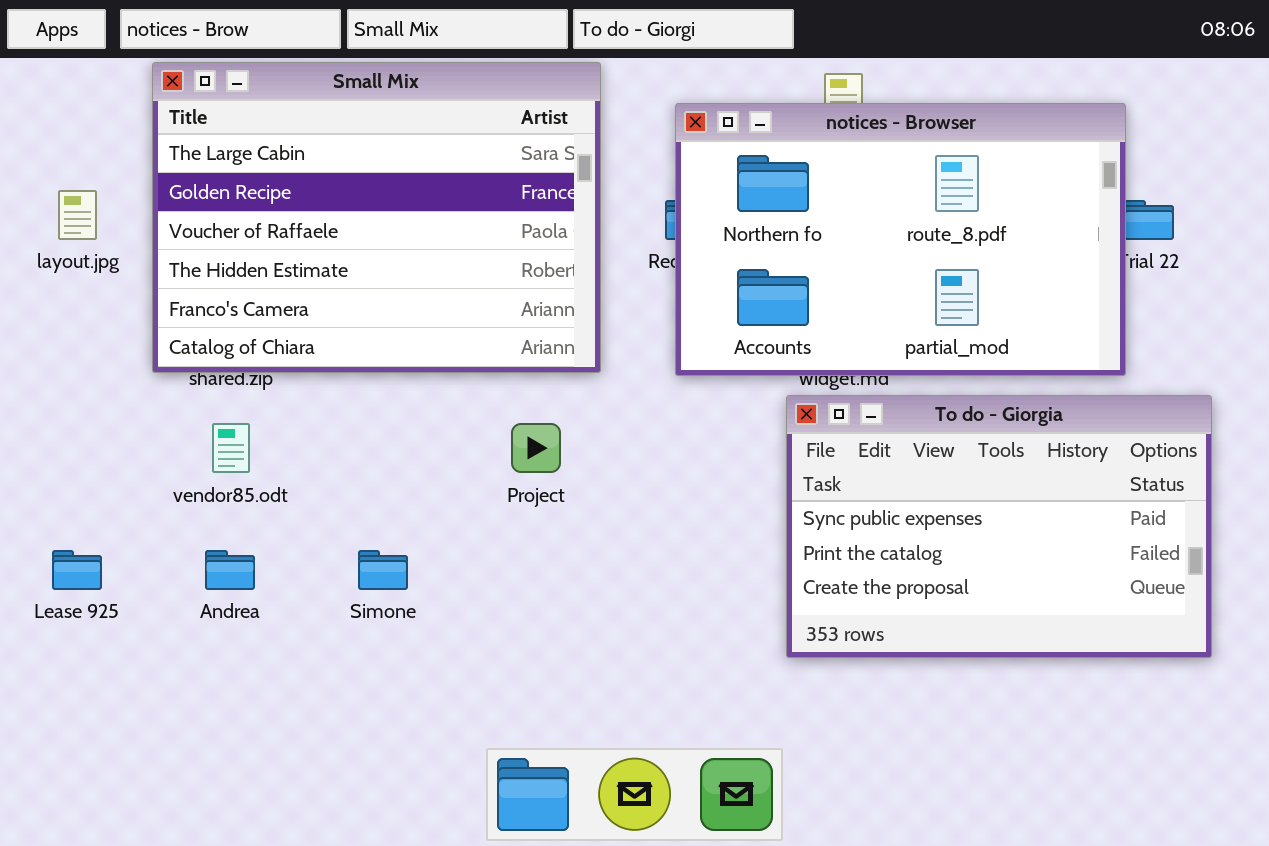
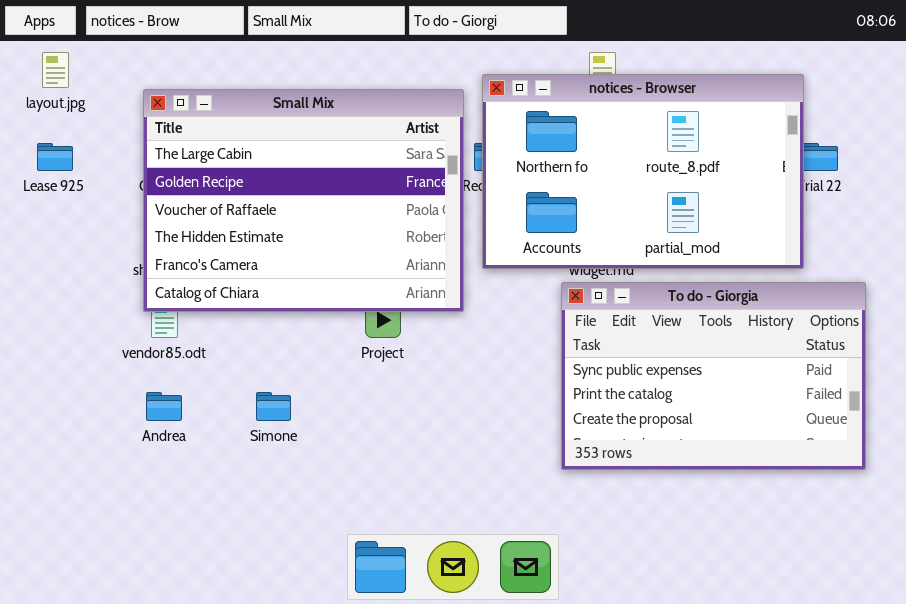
Small Mix: [152,62,601,373] -> [143,89,464,312], moved
layout.jpg: [58,190,97,240] -> [42,52,69,88], moved
Lease 925: [52,550,102,590] -> [37,143,73,171], moved

